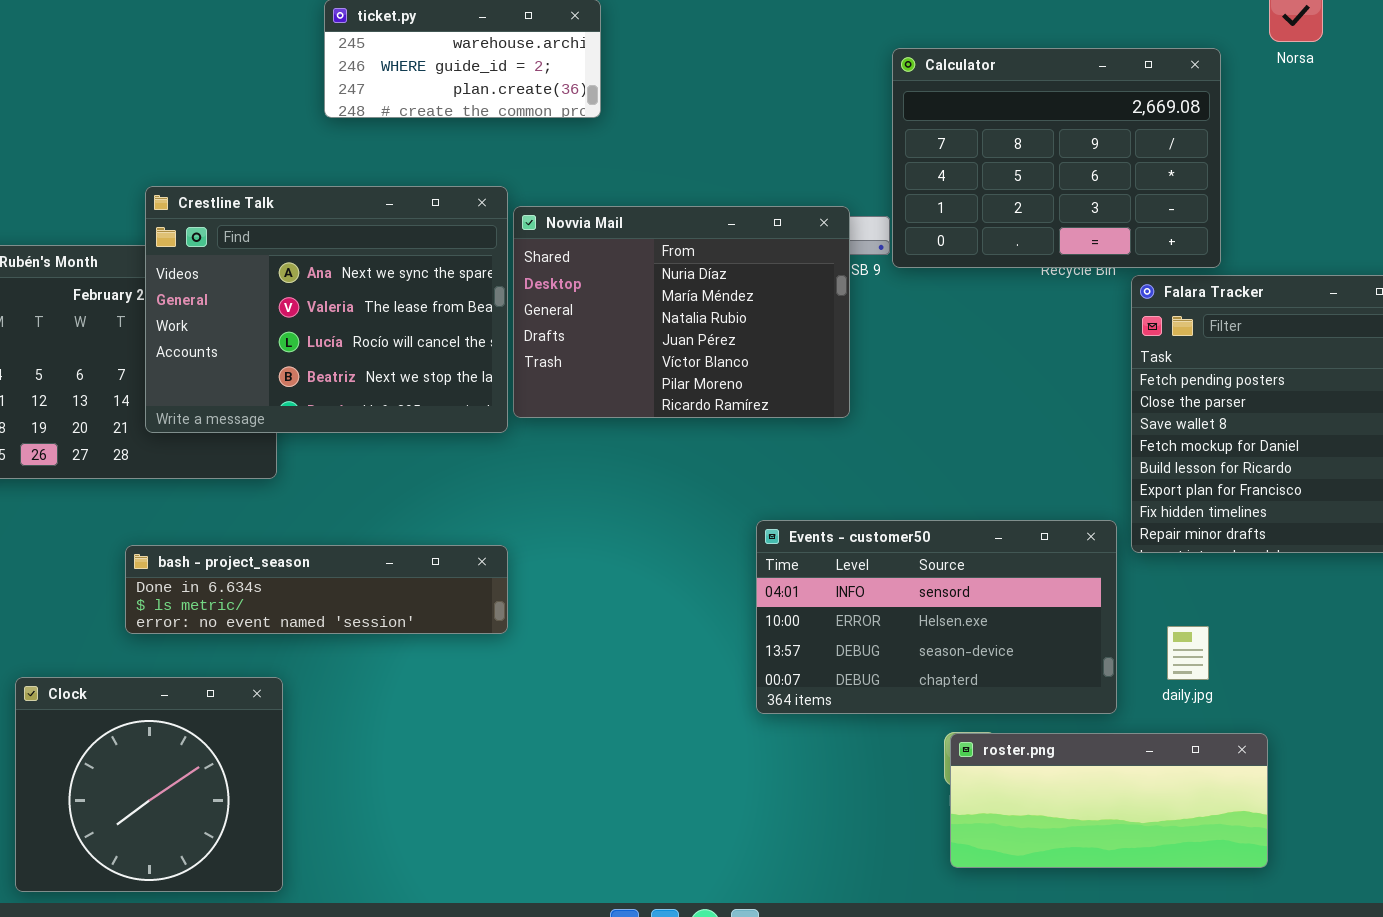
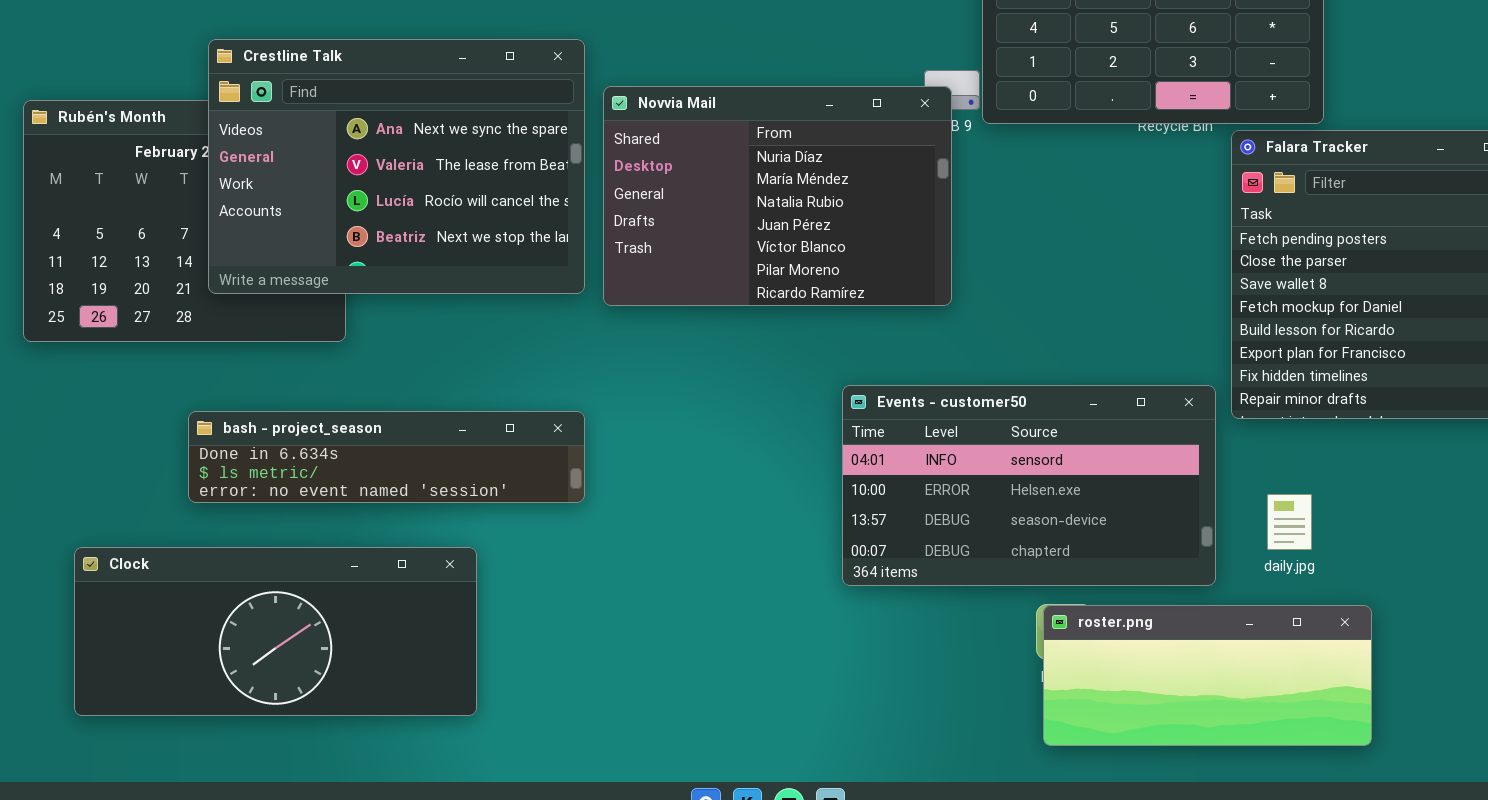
Novvia Mail: [513,206,850,418] -> [603,86,952,306], moved
Clock: [15,677,283,892] -> [74,547,477,716], resized

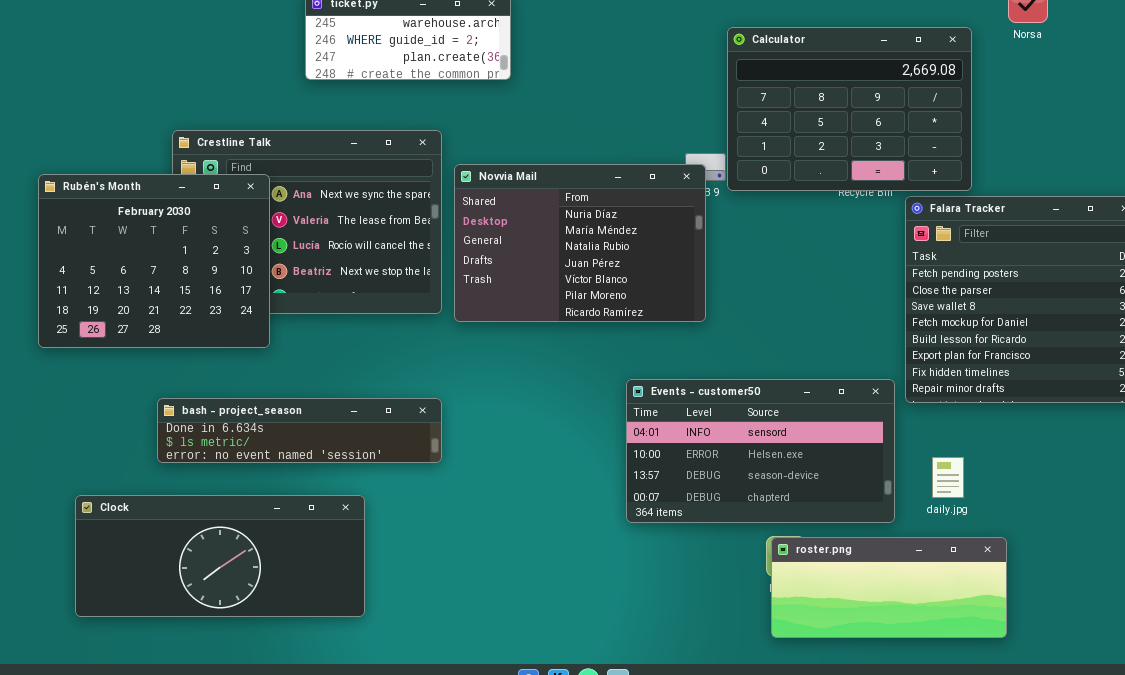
Rubén's Month: [23,100,346,342] -> [38,174,270,348], raised

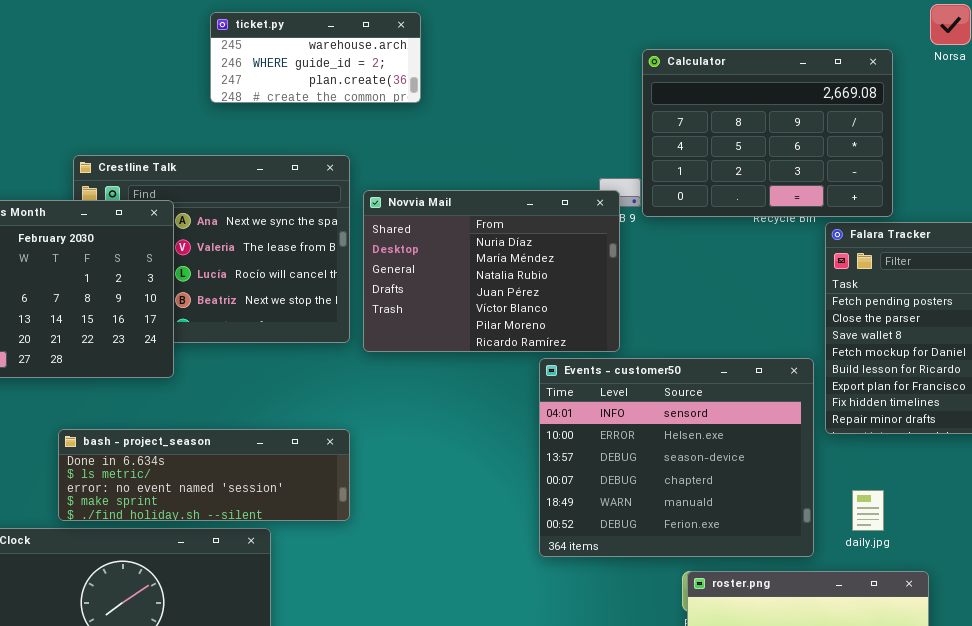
Events - customer50: [626,379,895,523] -> [539,358,814,557], resized
bash - project_season: [157,398,442,463] -> [58,429,350,521], resized

